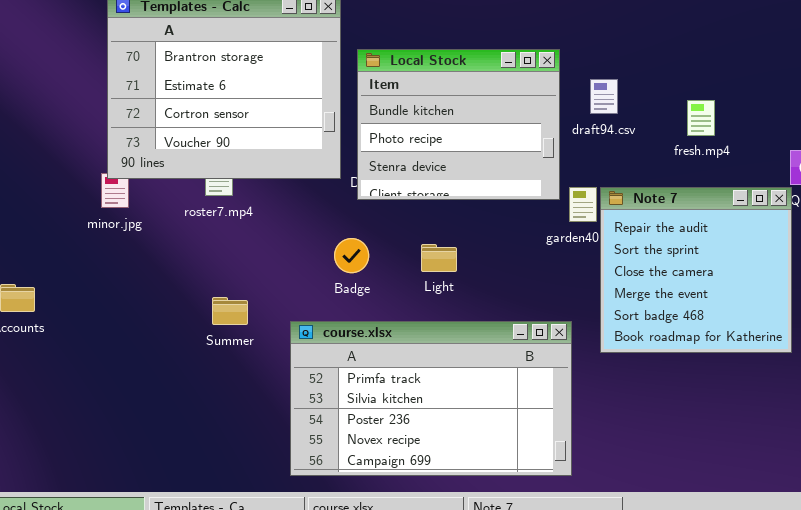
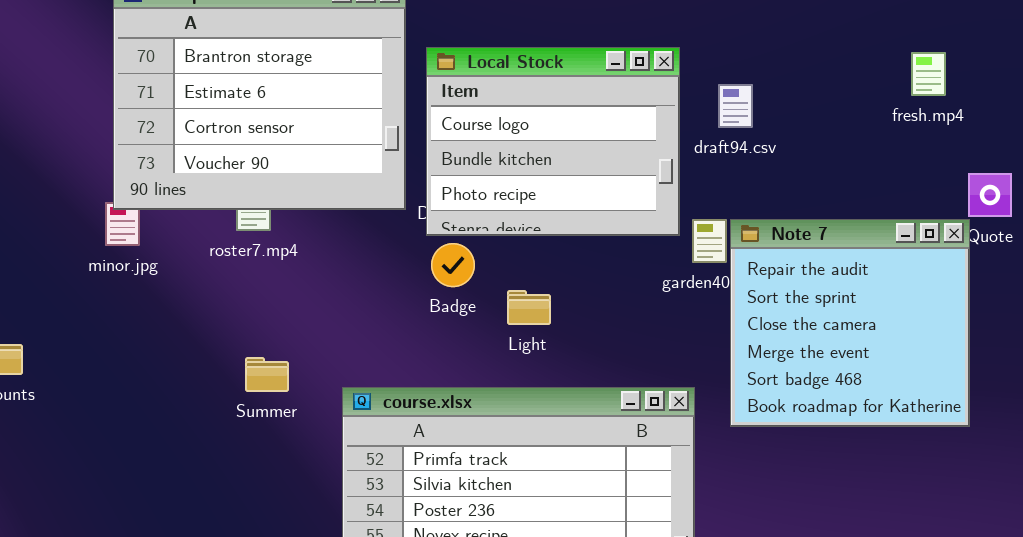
Local Stock: [357,49,560,200] -> [426,47,680,236], scrolled up 1 row
fresh.mp4: [687,100,715,136] -> [911,52,946,96], moved
Badge: [334,238,369,273] -> [431,243,475,287], moved

